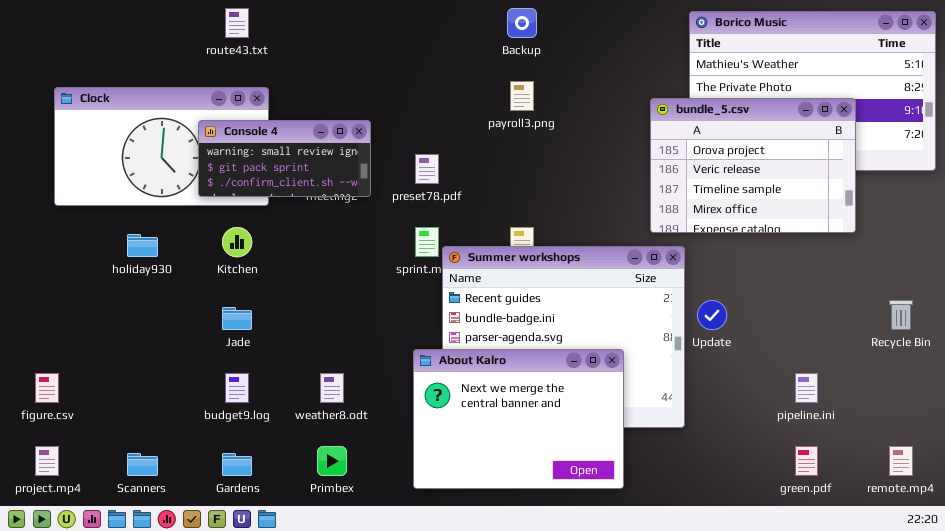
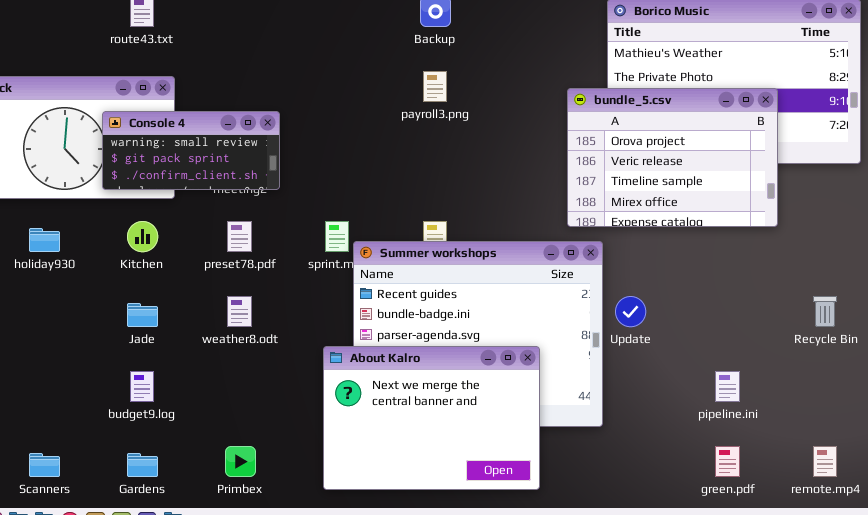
preset78.pdf: [415,154,439,184] -> [227,221,252,252], moved
weather8.odt: [320,373,344,403] -> [227,296,252,327], moved

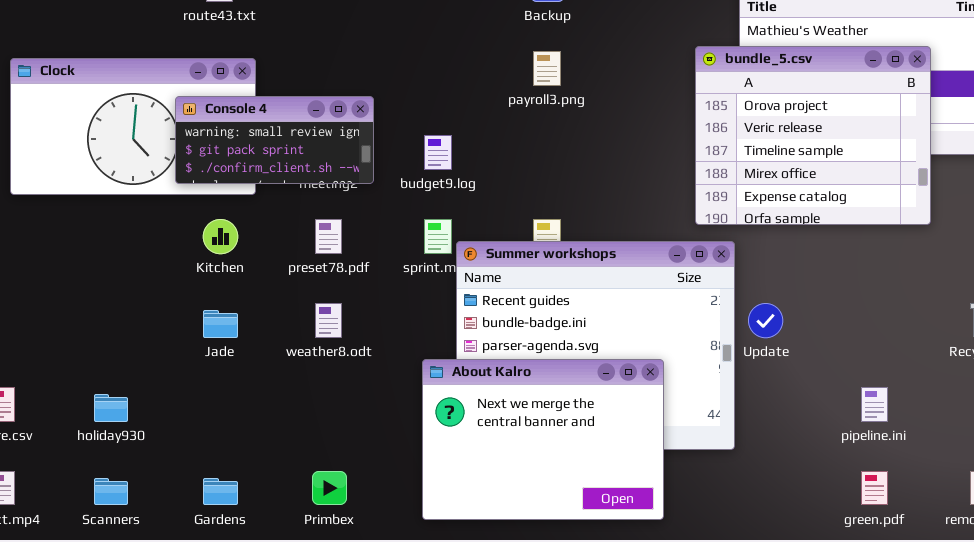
bundle_5.csv: [567,88,778,227] -> [695,46,931,225], resized
holiday930: [29,228,60,252] -> [94,394,128,422], moved
budget9.log: [130,371,154,402] -> [424,135,452,170], moved

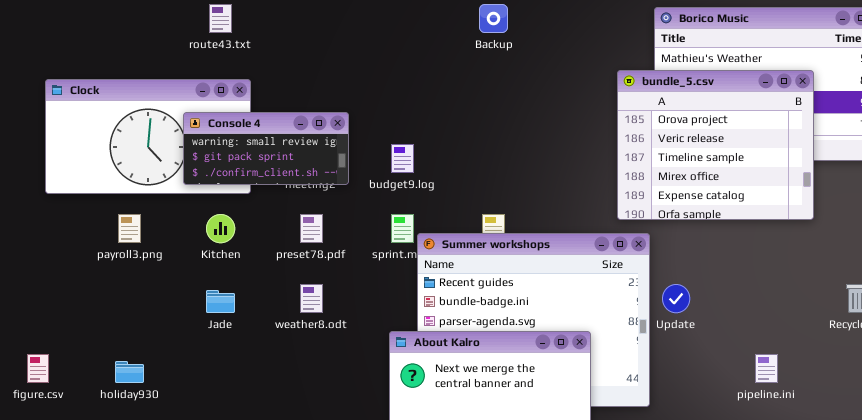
payroll3.png: [533,51,561,86] -> [118,214,141,243], moved

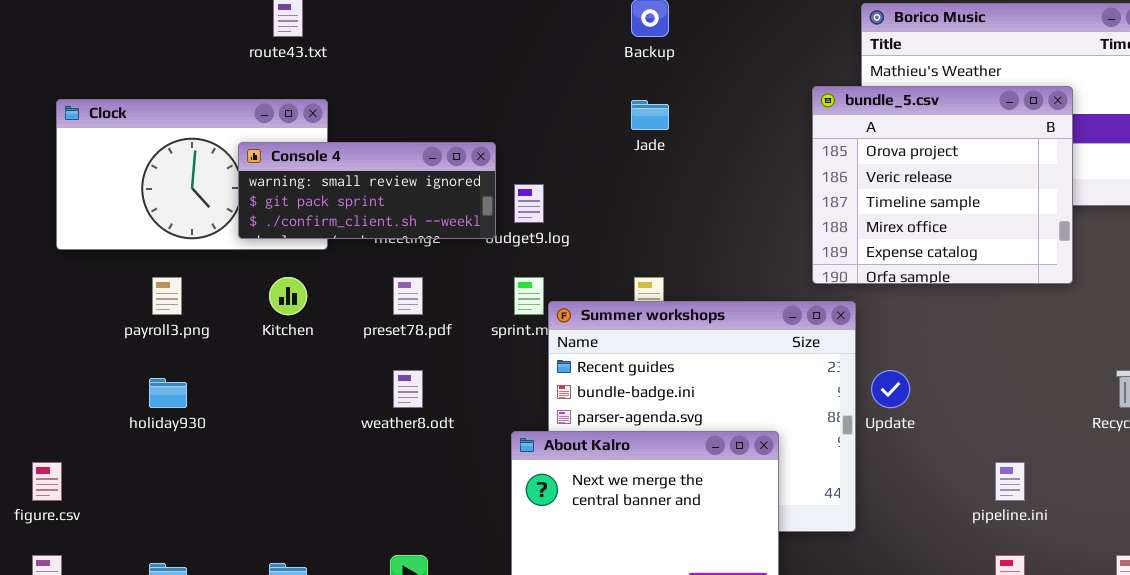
Console 4: [183,112,349,185] -> [238,142,496,239], resized
Jade: [206,290,235,313] -> [631,100,669,130], moved
holiday930: [115,361,144,383] -> [149,378,187,408], moved

